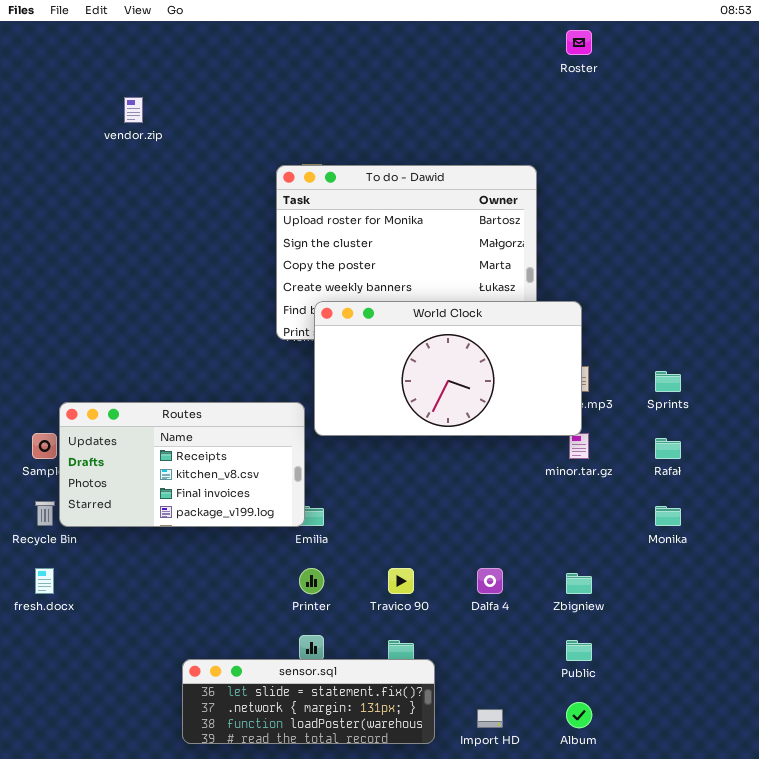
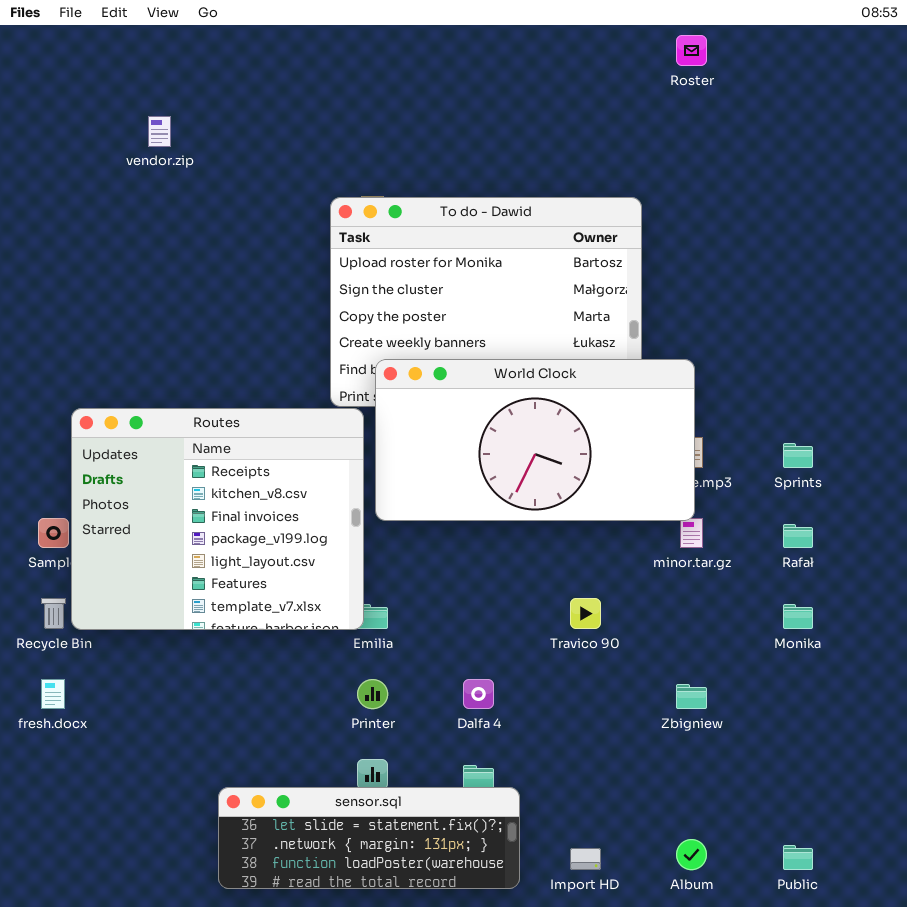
Routes: [59,402,305,527] -> [71,408,364,630], resized
Travico 90: [388,568,414,594] -> [570,598,601,629], moved
Dalfa 4: [477,568,503,594] -> [463,679,494,709], moved
Public: [566,640,592,661] -> [783,845,813,870], moved

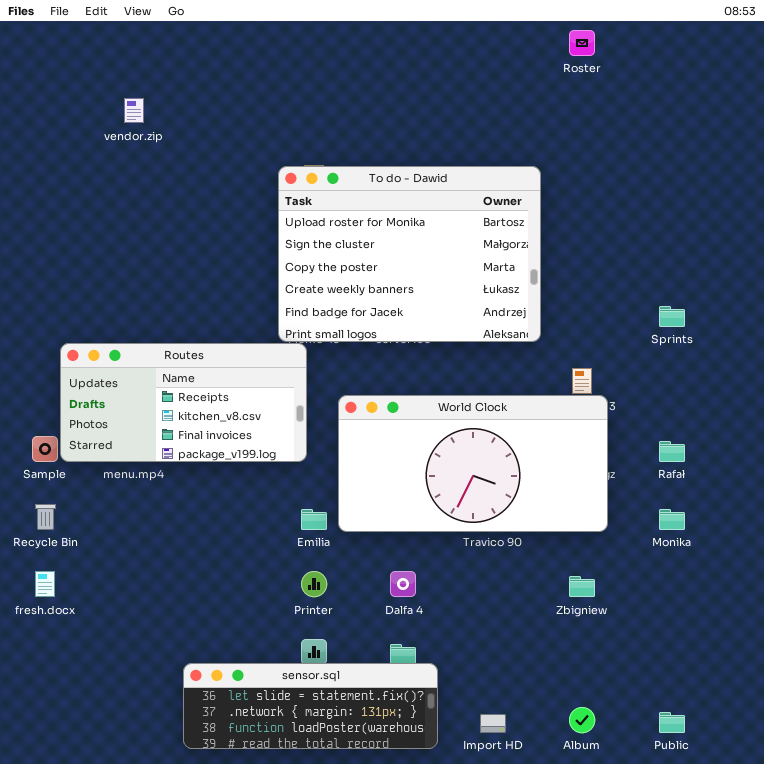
World Clock: [375,359,695,521] -> [338,395,608,532], moved
Routes: [71,408,364,630] -> [60,343,307,462], resized
Sprints: [783,443,813,468] -> [659,306,685,327], moved

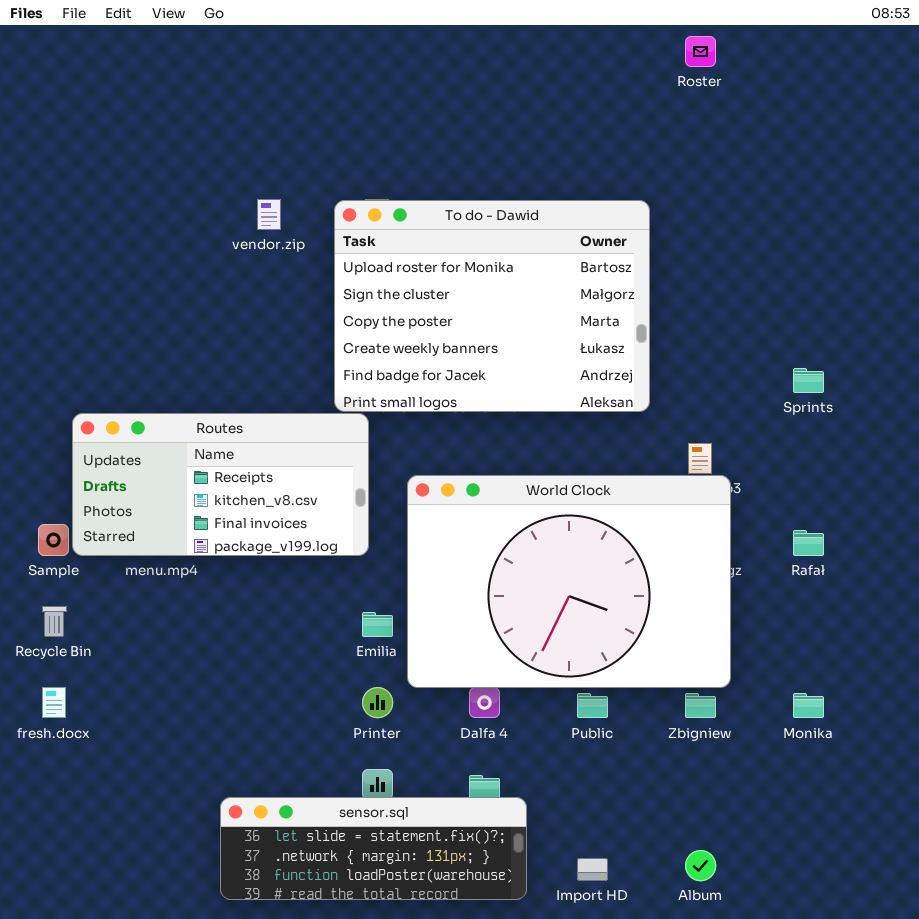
vendor.zip: [124,98,144,123] -> [257,199,281,230], moved
World Clock: [338,395,608,532] -> [407,475,731,688], resized
Monika: [659,509,685,530] -> [793,693,824,718], moved
Public: [659,712,685,733] -> [577,693,608,718], moved

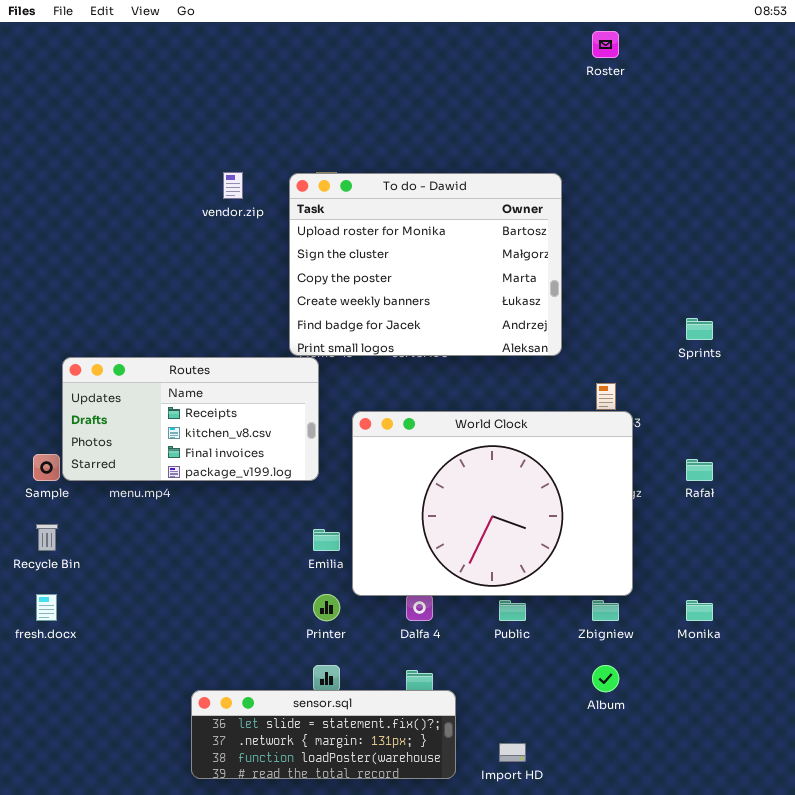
Album: [685,850,716,881] -> [592,665,619,692], moved

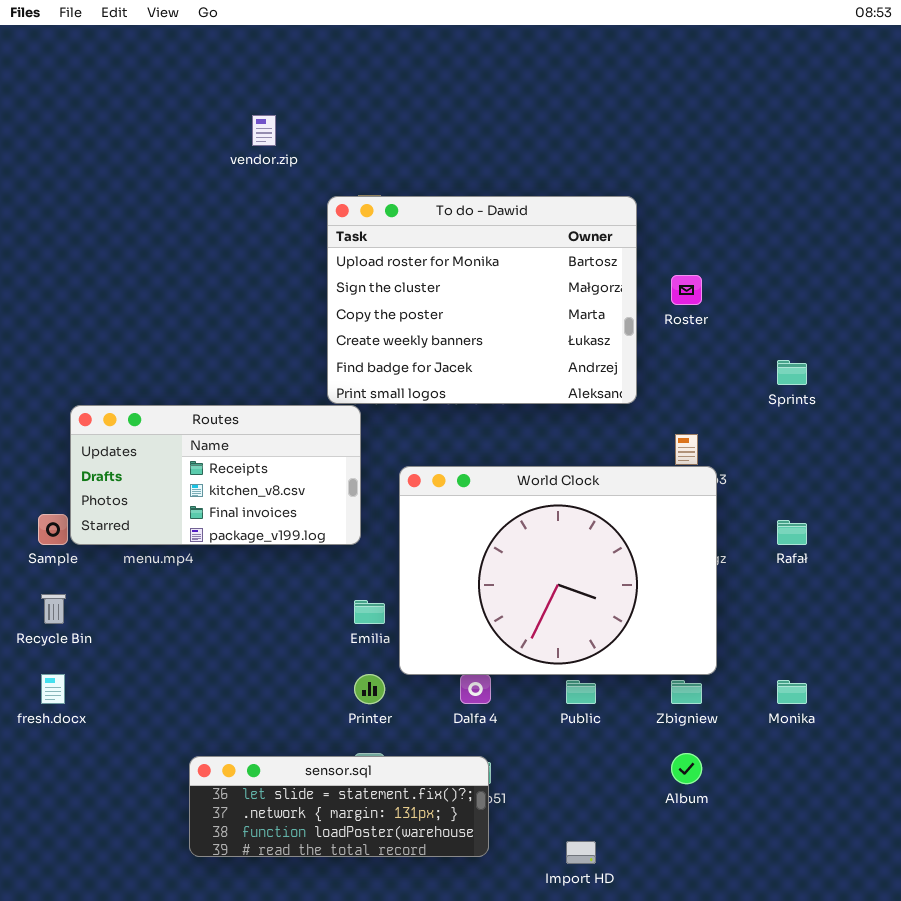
Roster: [592,31,619,58] -> [671,275,702,305], moved
vendor.zip: [223,172,243,199] -> [252,115,276,146], moved
sensor.sql: [191,690,456,779] -> [189,756,489,857], moved

